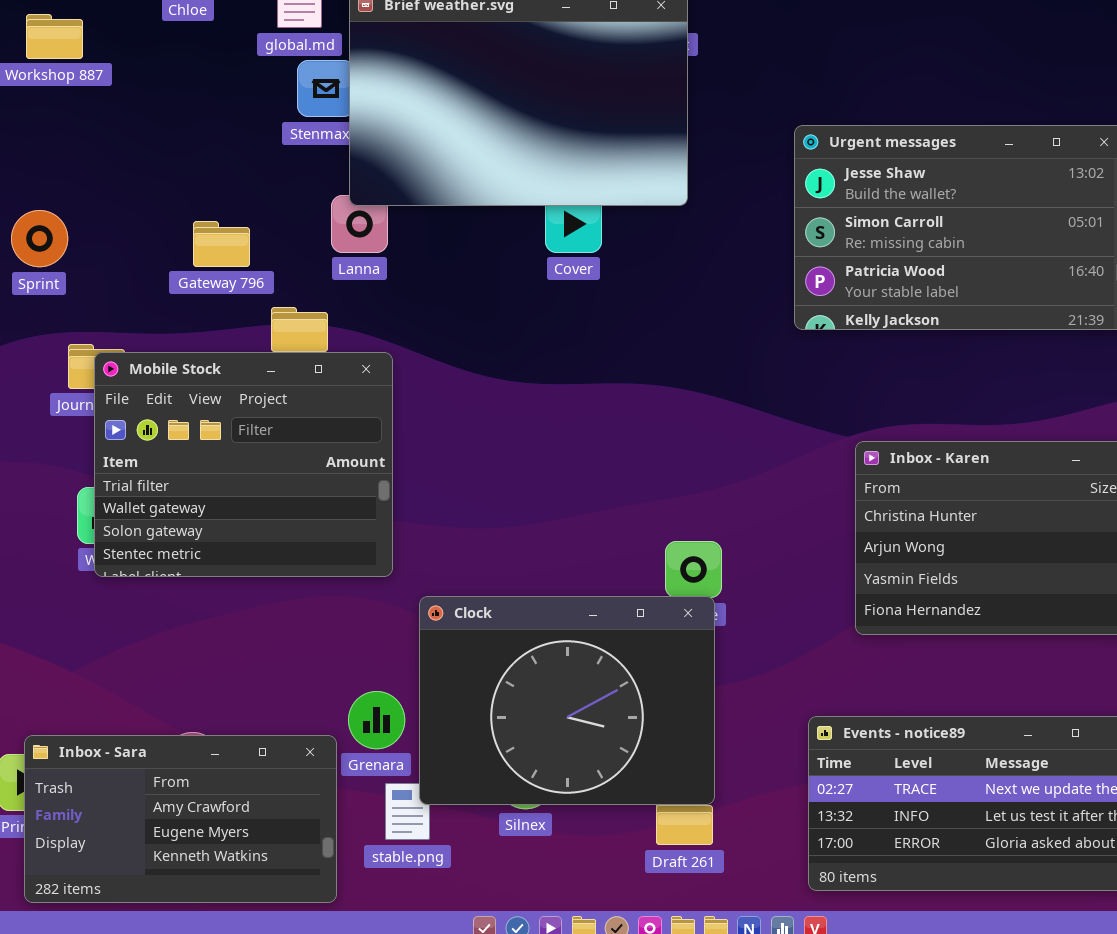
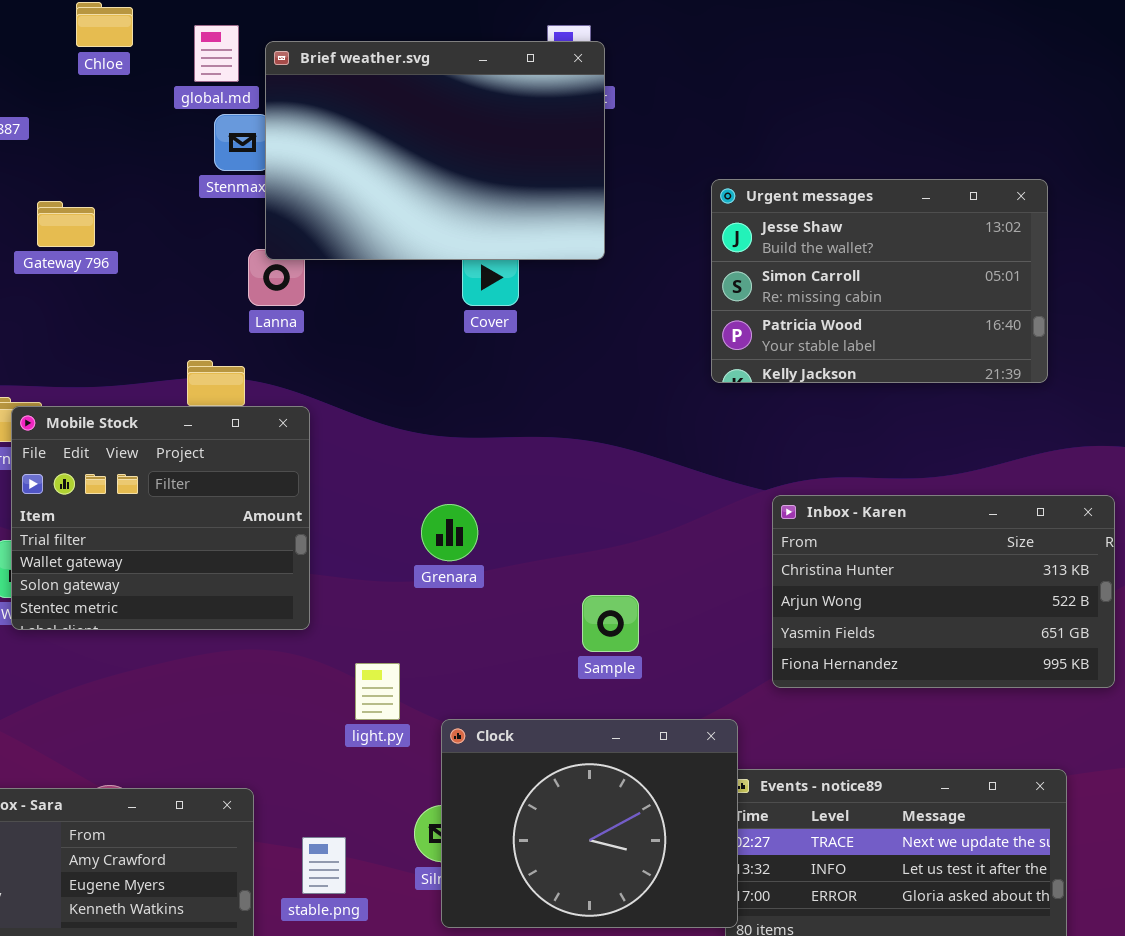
Gateway 796: [193,221,250,267] -> [37,201,95,247], moved
Clock: [419,596,715,805] -> [441,719,738,928], moved
Grenara: [348,691,405,749] -> [421,504,478,561], moved

